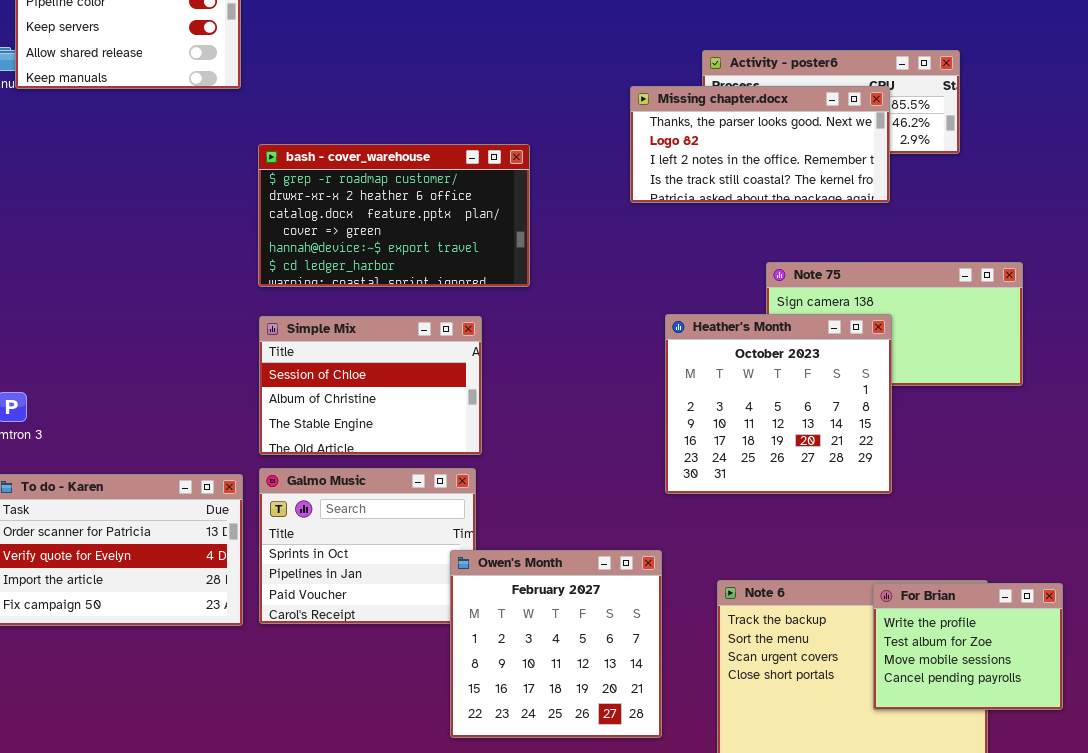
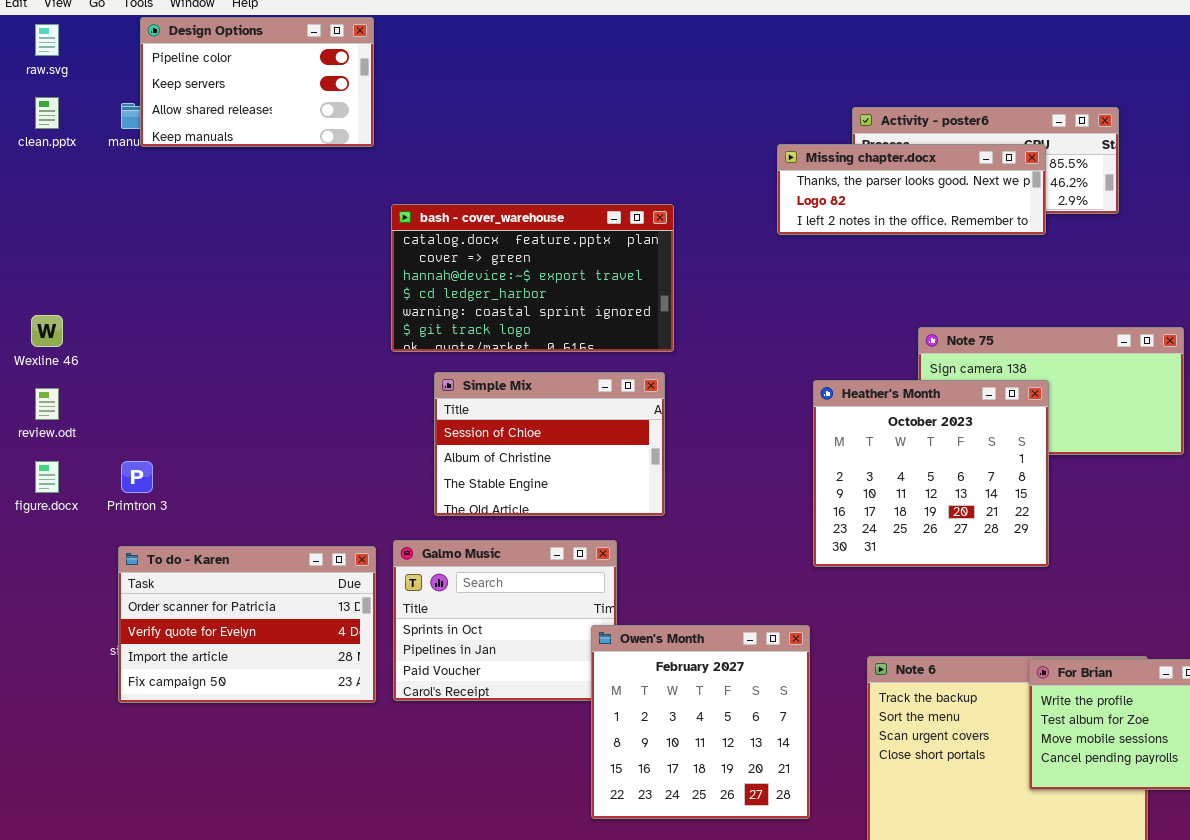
Missing chapter.docx: [630,86,890,203] -> [777,144,1046,235], resized
bash - cover_warehouse: [258,144,530,287] -> [391,204,674,352], scrolled down 2 rows
Simple Mix: [259,316,482,455] -> [434,372,665,516], moved

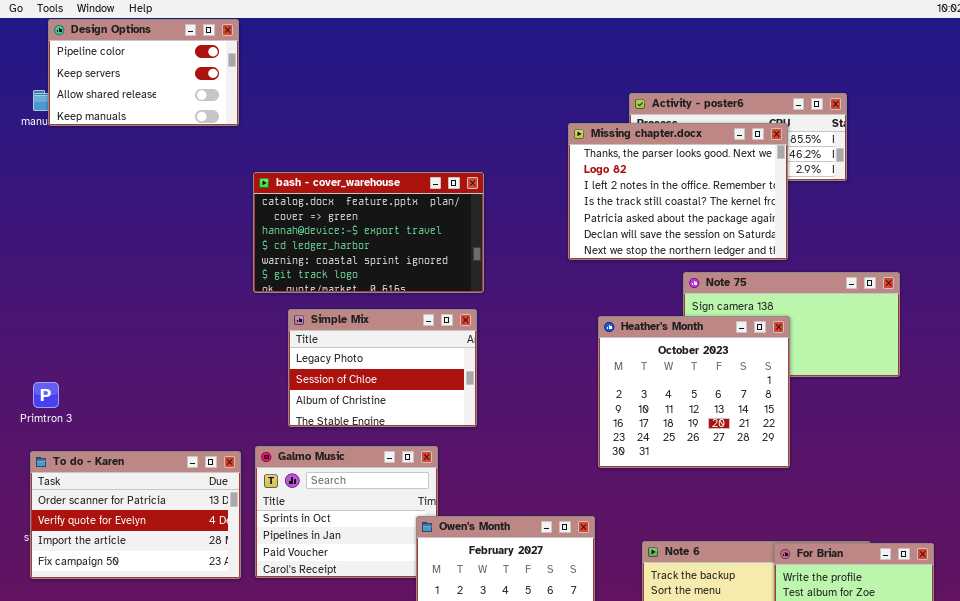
Missing chapter.docx: [777,144,1046,235] -> [568,123,788,260], resized
Simple Mix: [434,372,665,516] -> [288,309,477,427], scrolled up 1 row

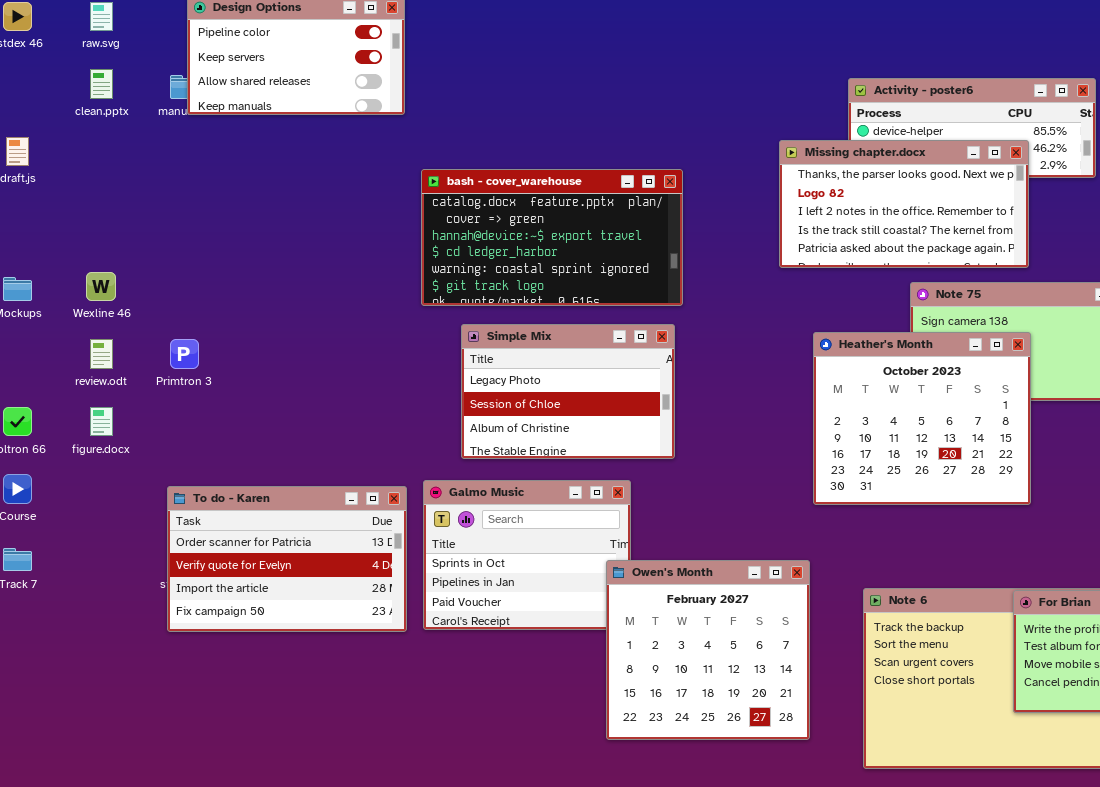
Missing chapter.docx: [568,123,788,260] -> [779,140,1029,268], resized
Primtron 3: [33,382,59,408] -> [170,339,199,369], moved

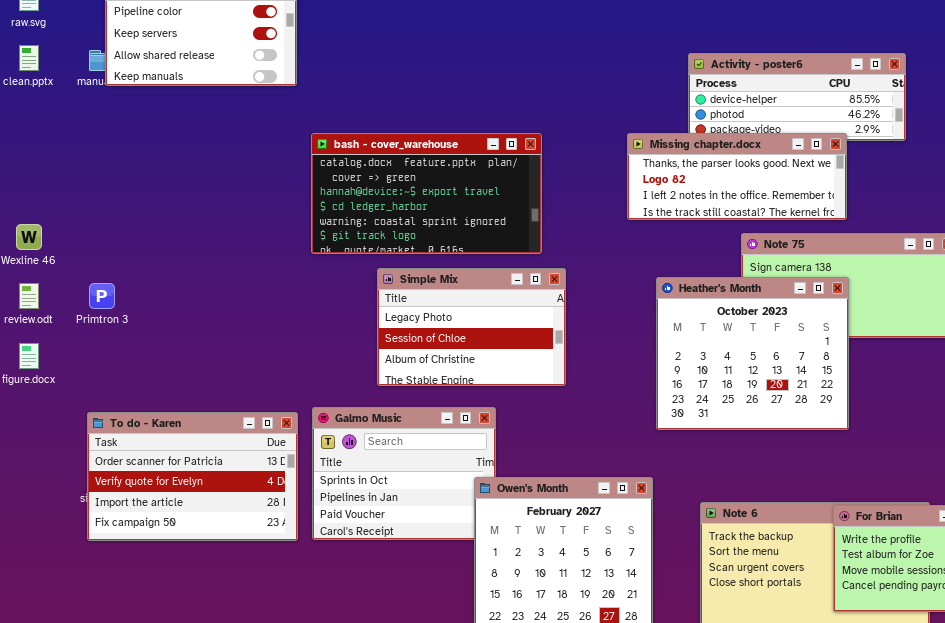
Missing chapter.docx: [779,140,1029,268] -> [627,133,847,220], resized
Simple Mix: [461,324,675,459] -> [377,268,566,386], moved

